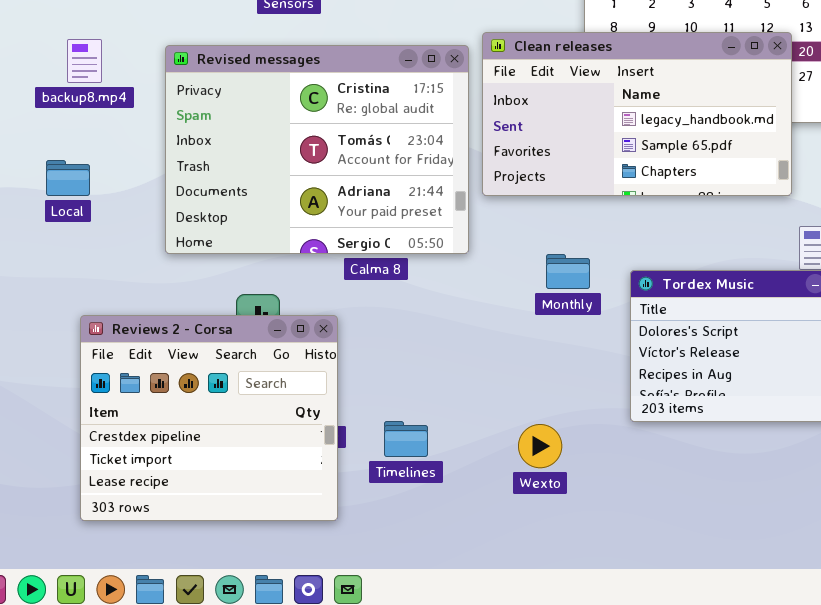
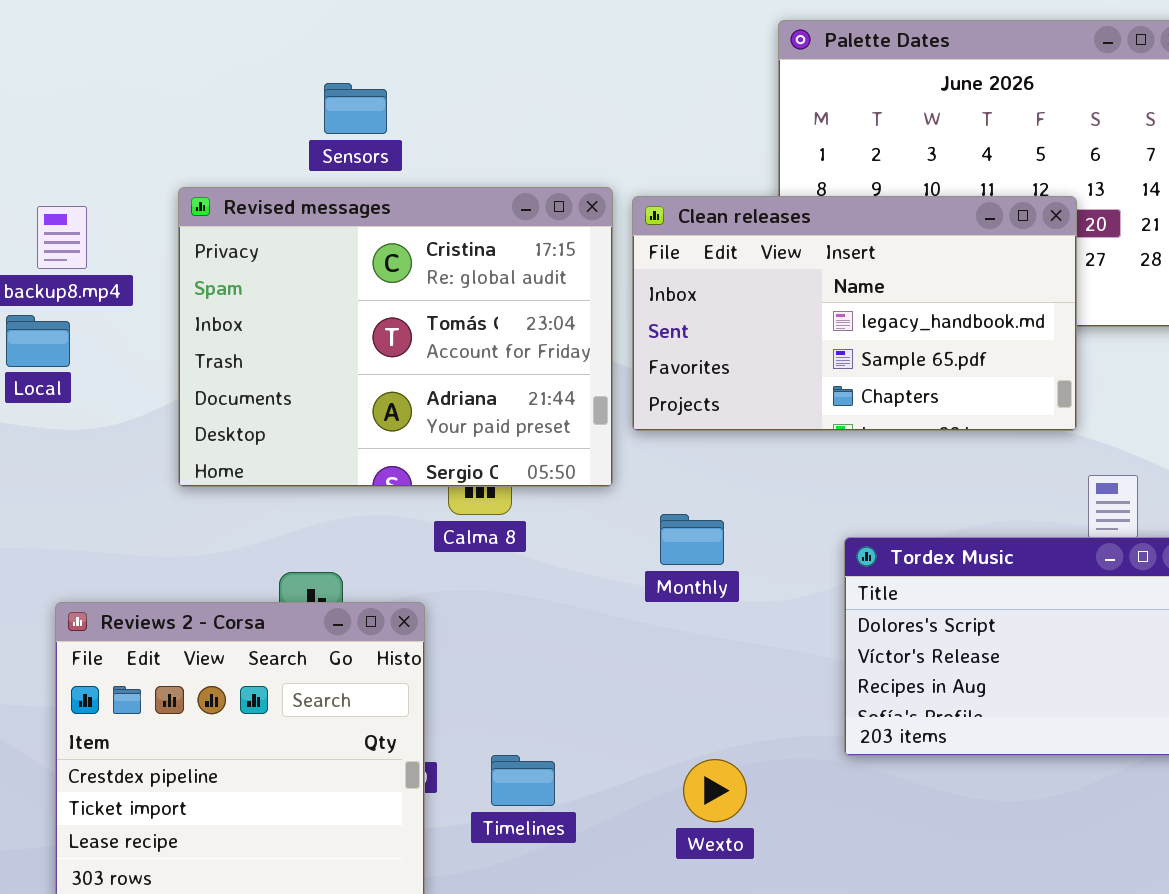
Revised messages: [165,45,469,254] -> [178,187,613,487], moved
Local: [46,160,90,196] -> [6,315,70,367], moved
Monthly: [546,254,590,289] -> [660,514,724,565], moved

